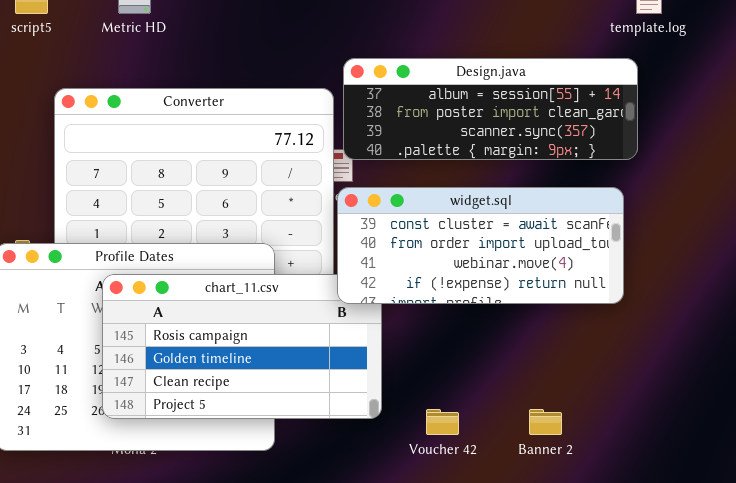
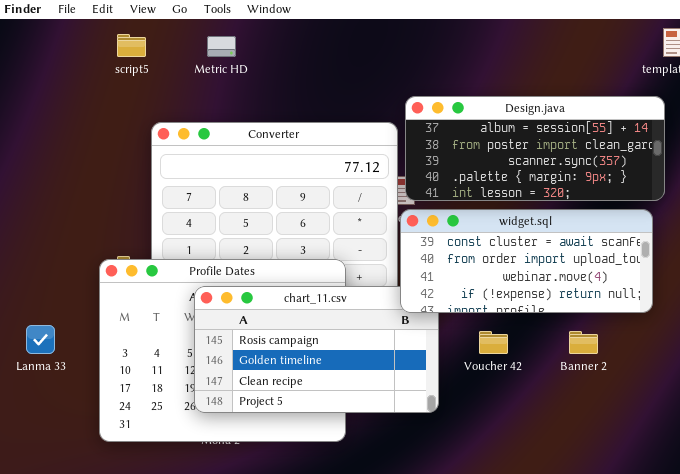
Design.java: [343,58,638,160] -> [405,96,665,201], resized
Voucher 42: [426,409,459,435] -> [479,331,508,354], moved
Banner 2: [529,409,562,435] -> [569,331,598,354], moved

